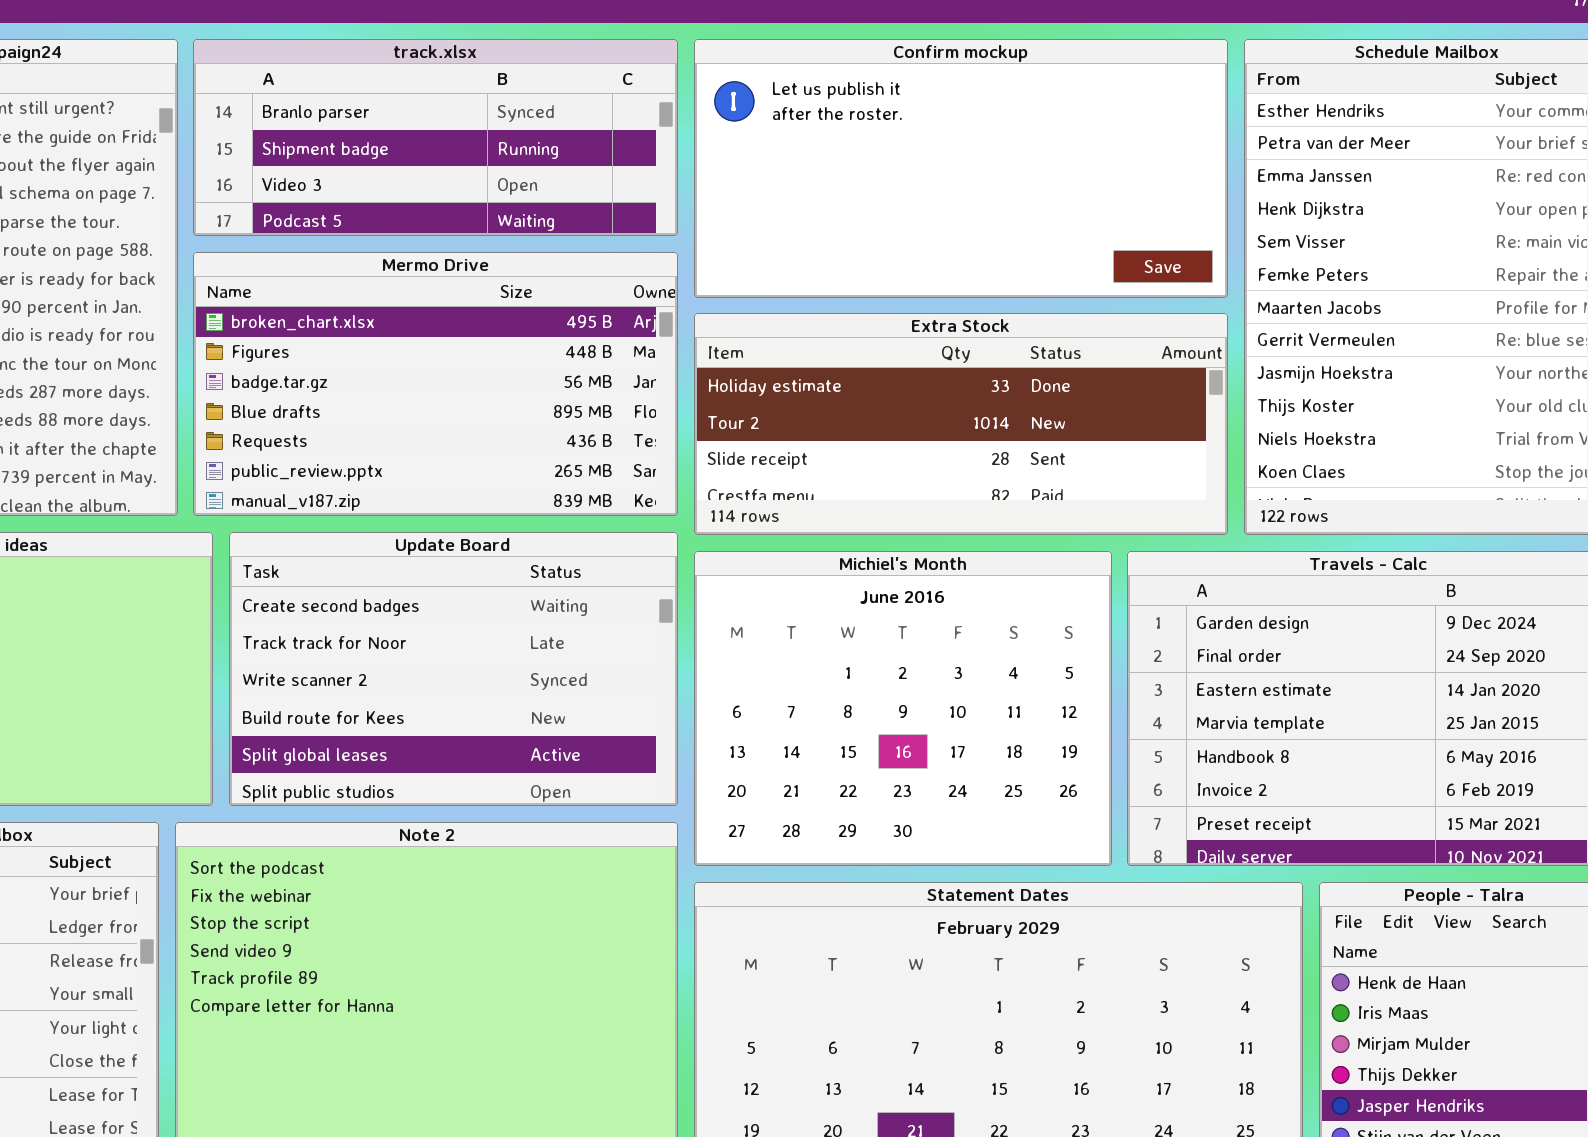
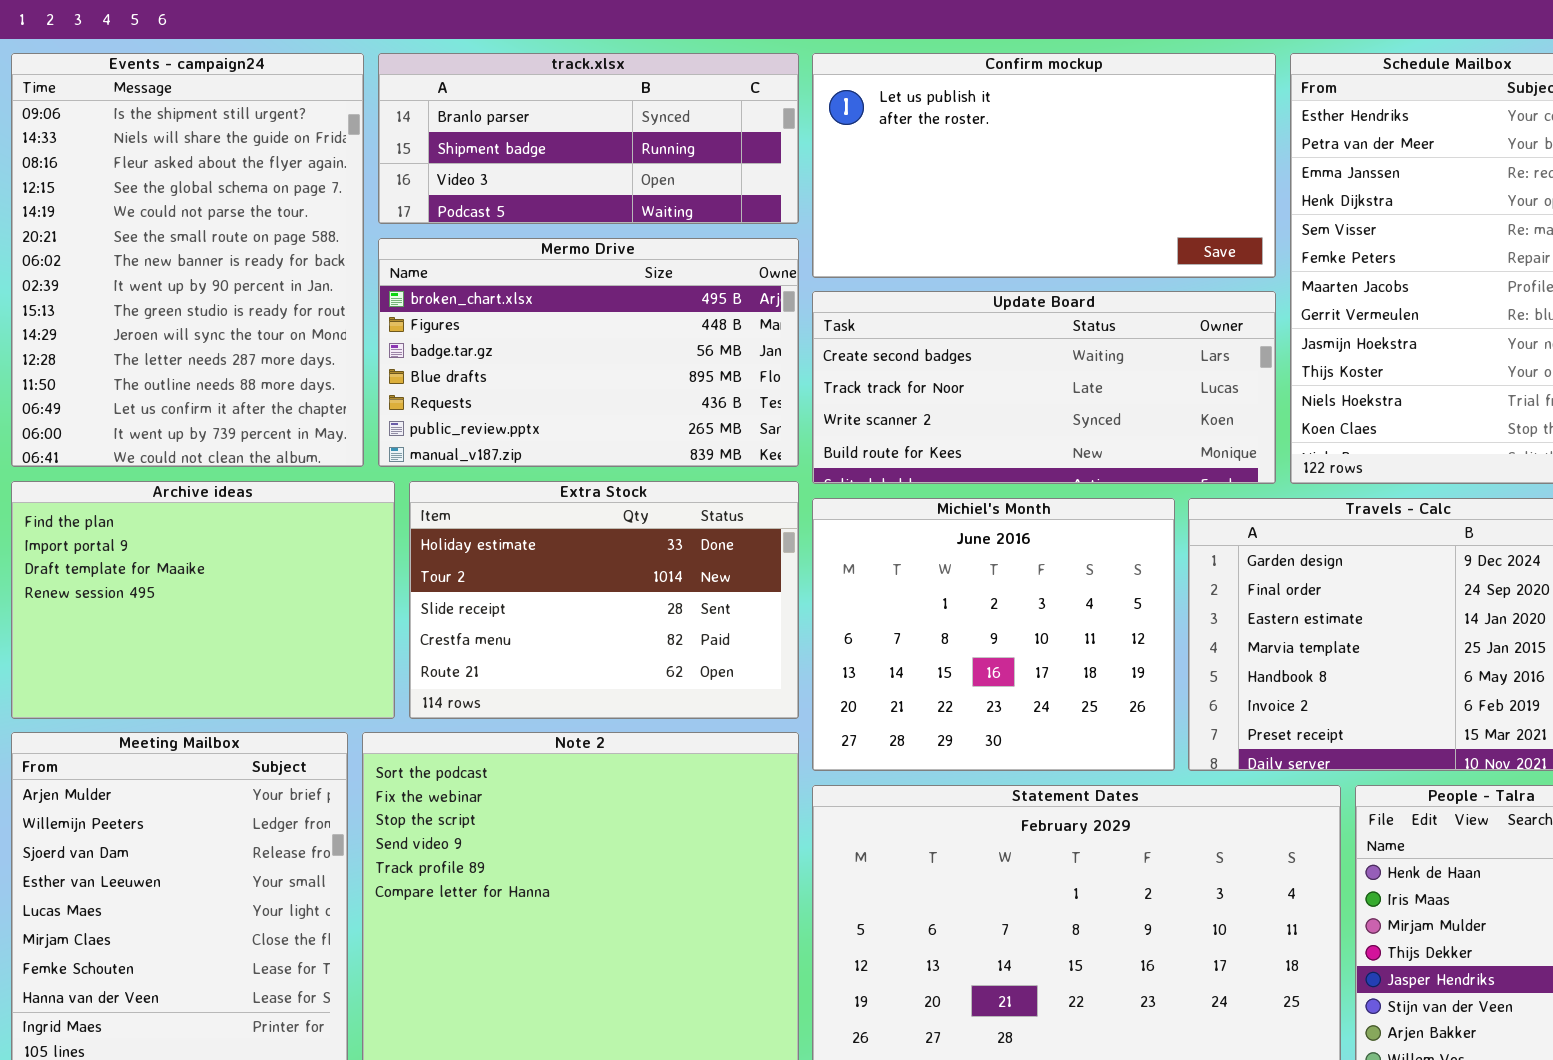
Extra Stock: [694,313,1228,535] -> [409,481,799,719], moved, resized
Update Board: [229,532,678,806] -> [812,291,1276,484], moved, resized

